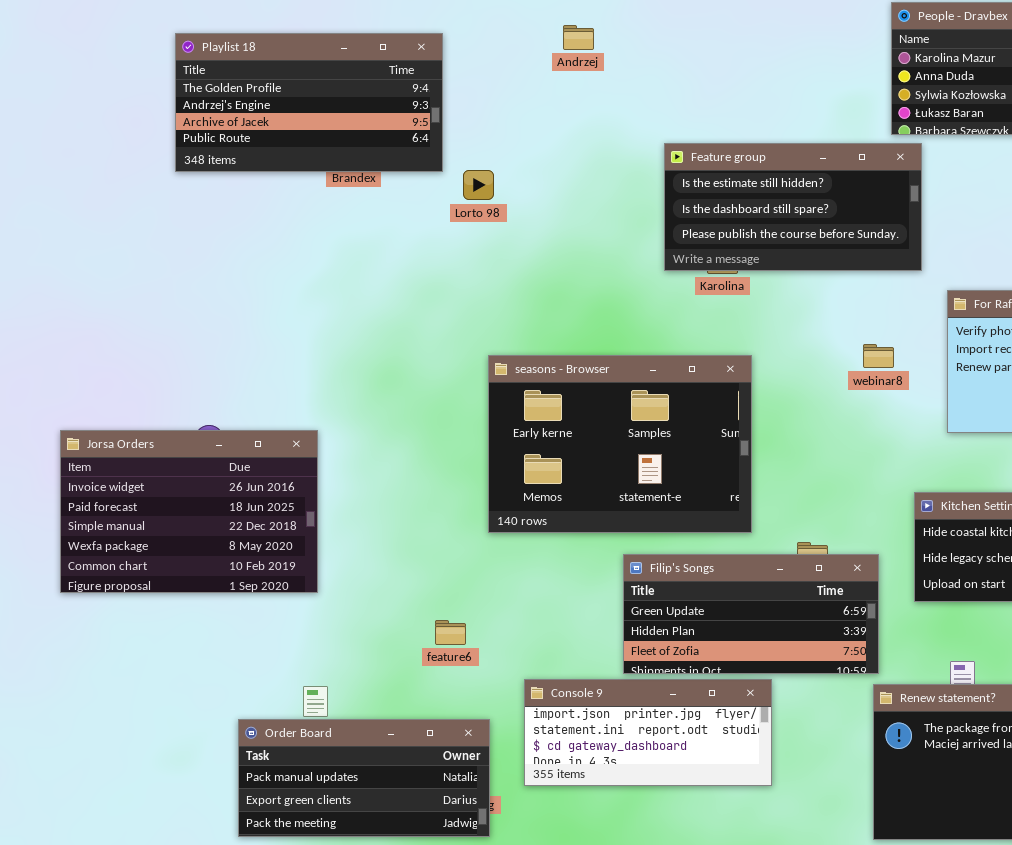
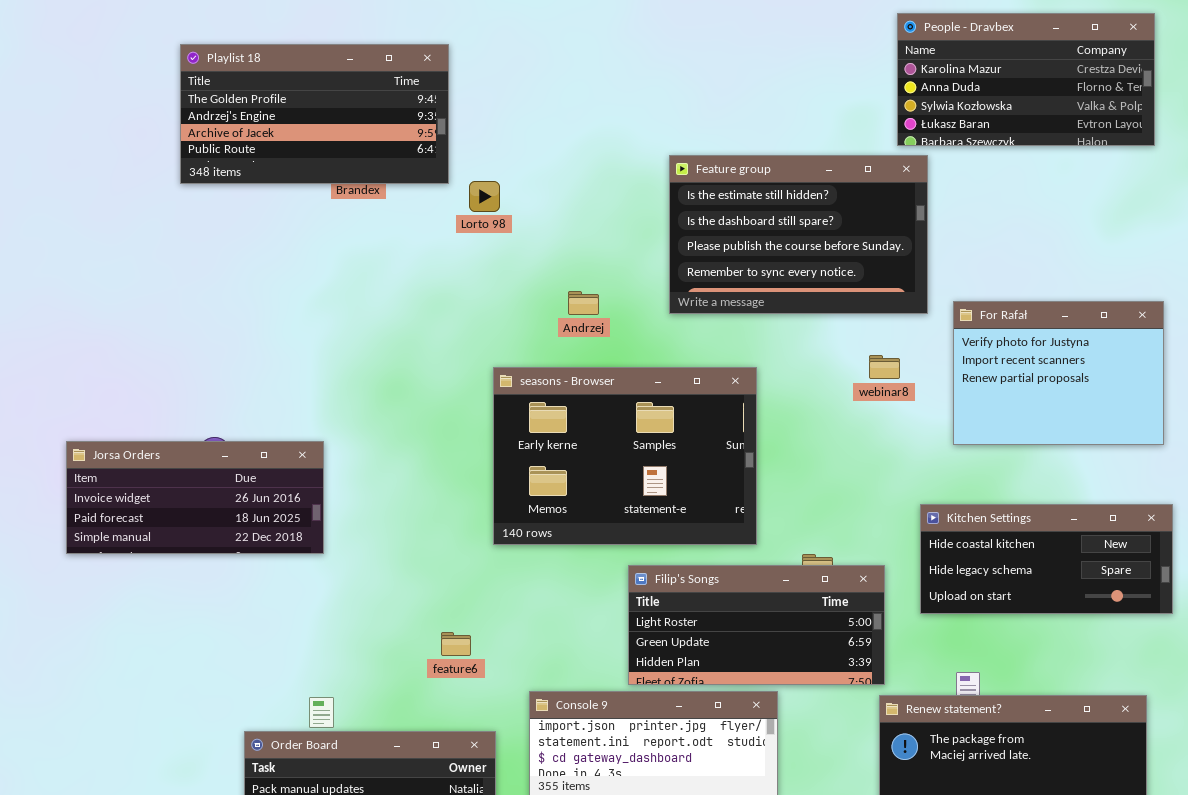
Andrzej: [563,25,594,50] -> [568,291,599,315], moved
Feature group: [664,143,922,271] -> [669,155,928,314], resized
Jorsa Orders: [60,430,318,593] -> [66,441,324,554], resized
Filip's Songs: [623,554,879,674] -> [628,565,885,685], scrolled up 1 row

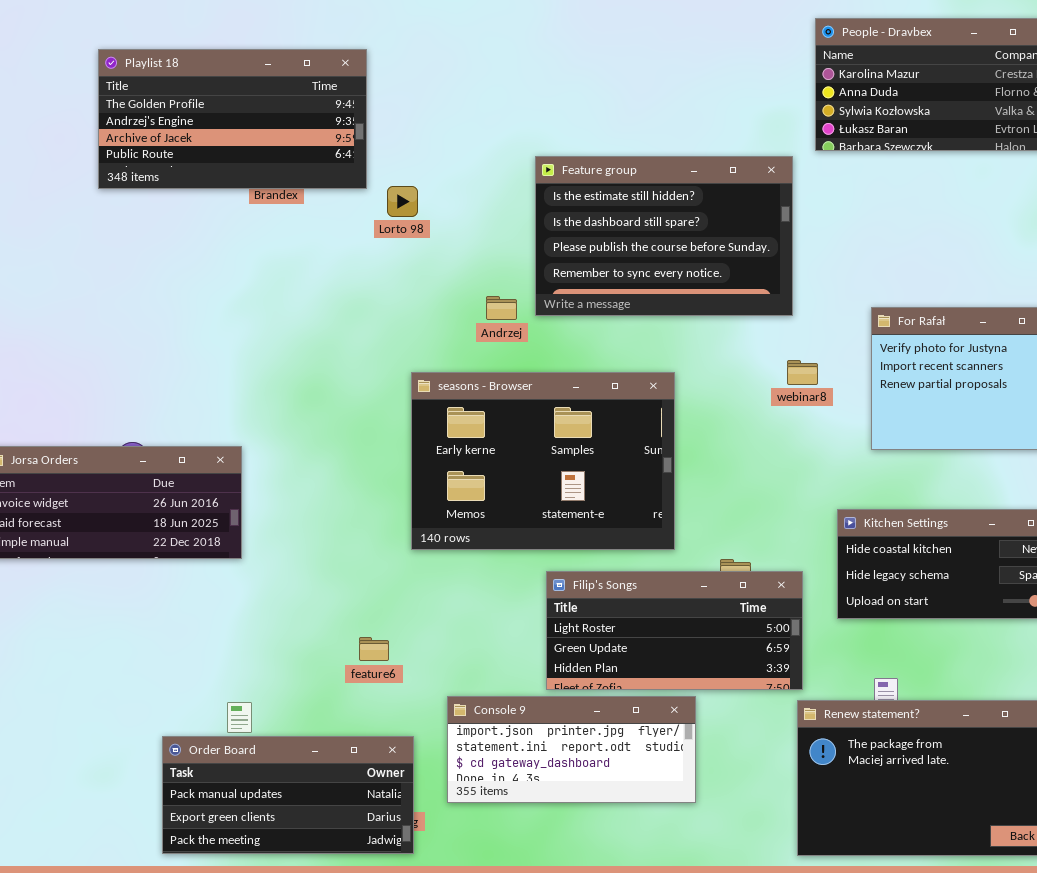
Feature group: [669,155,928,314] -> [535,156,793,316], moved

